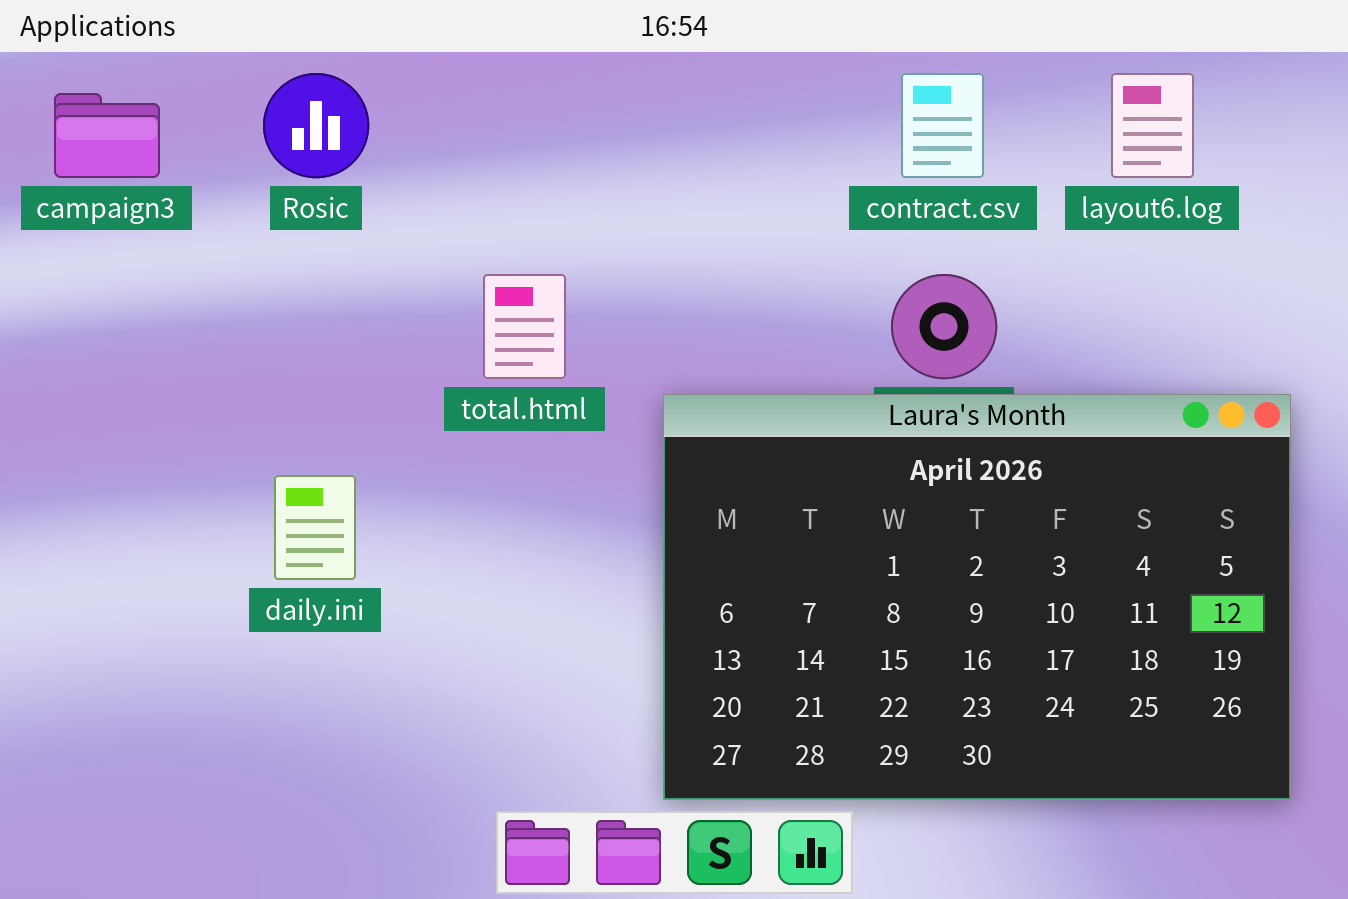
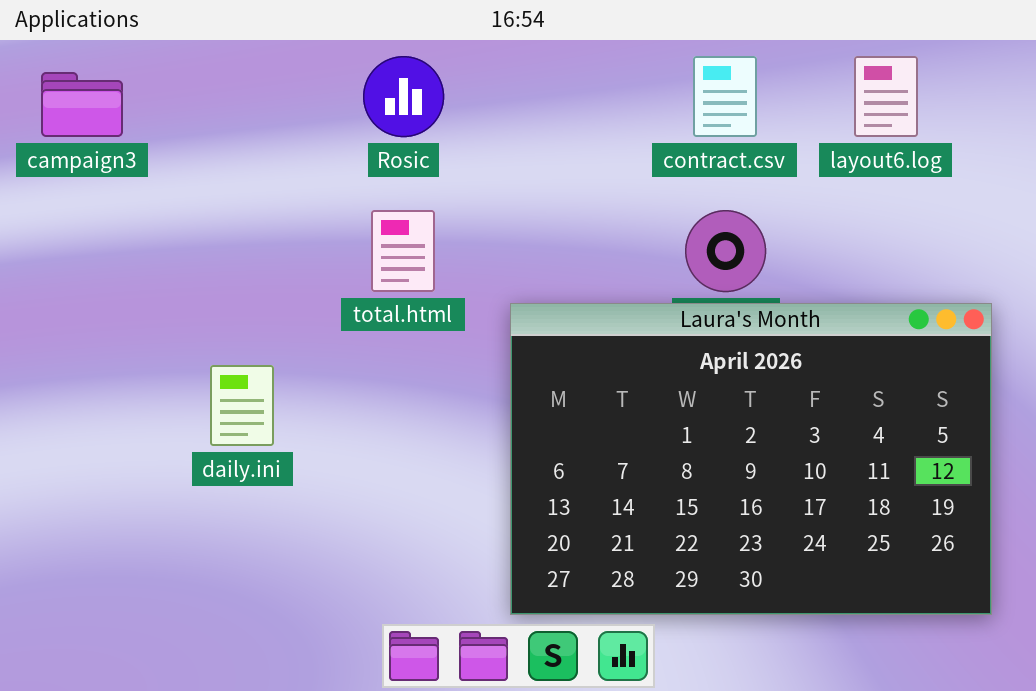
Rosic: [263,73,369,178] -> [363,56,444,137], moved

